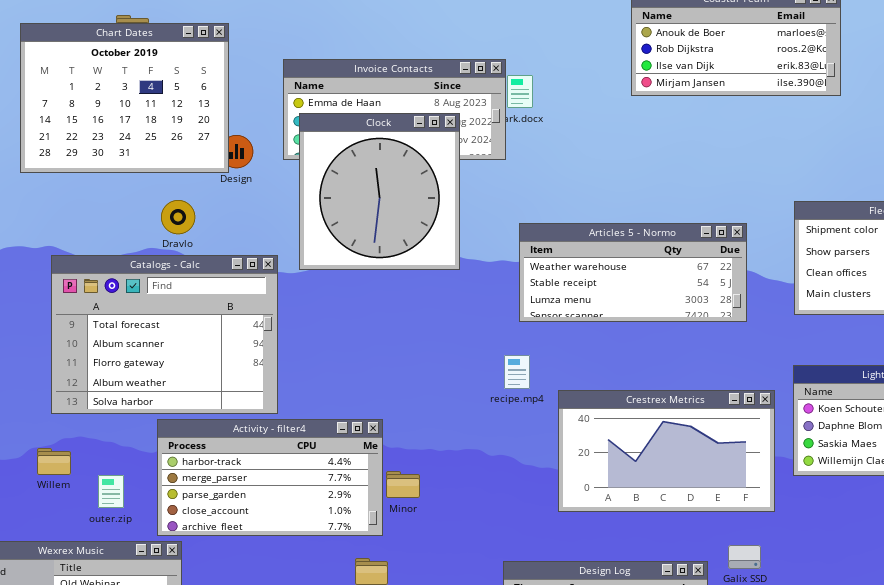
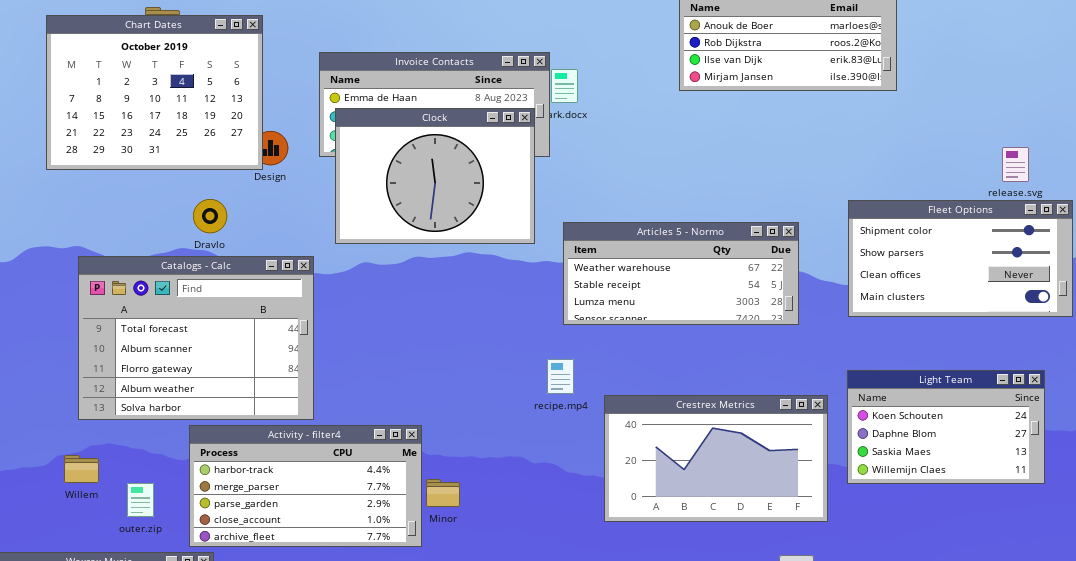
Clock: [299,113,460,270] -> [335,108,535,244], resized

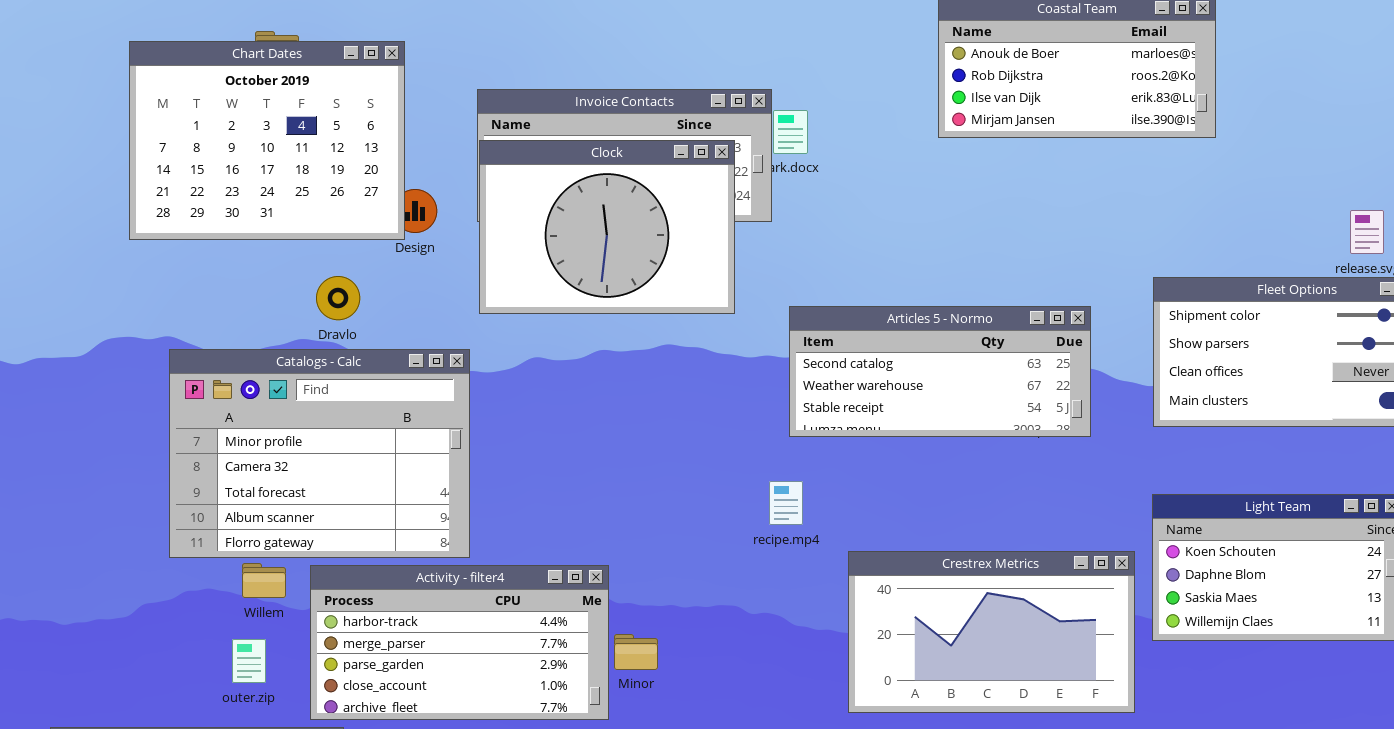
Clock: [335,108,535,244] -> [479,140,735,314], moved
Articles 5 - Normo: [563,222,799,325] -> [789,306,1091,437], scrolled up 1 row
Catalogs - Calc: [78,256,314,420] -> [169,349,470,558], scrolled up 2 rows
Crestrex Metrics: [604,395,828,522] -> [848,551,1135,713], moved
Willem: [64,455,99,483] -> [242,563,286,598], moved

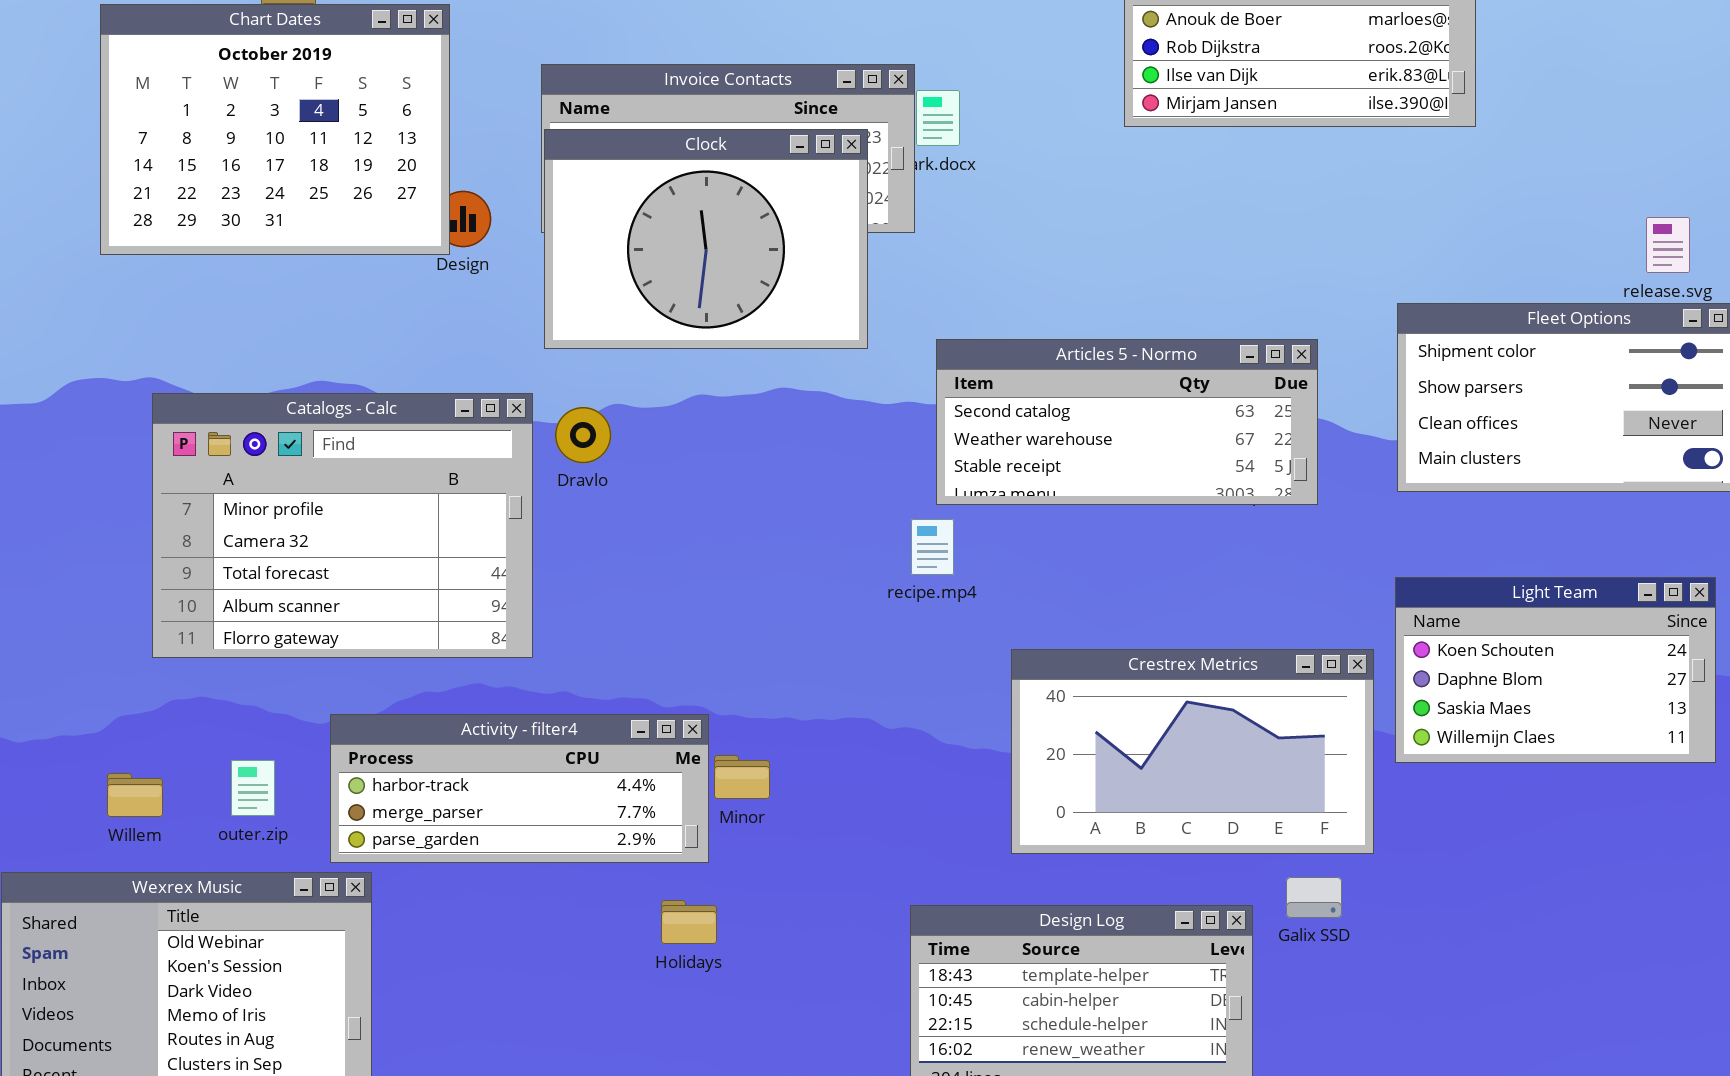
Dravlo: [316,276,360,320] -> [555,407,611,463], moved
recipe.mp4: [769,481,803,525] -> [911,519,954,575], moved
Willem: [242,563,286,598] -> [107,773,163,817], moved
Activity - filter4: [310,565,609,720] -> [330,714,709,863], resized

